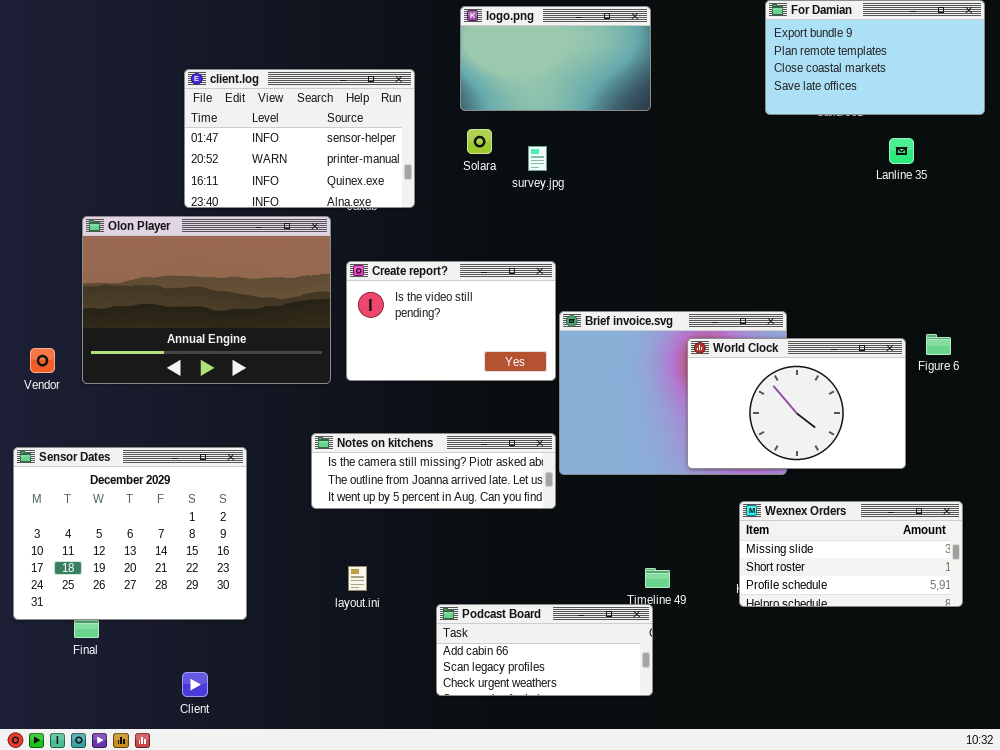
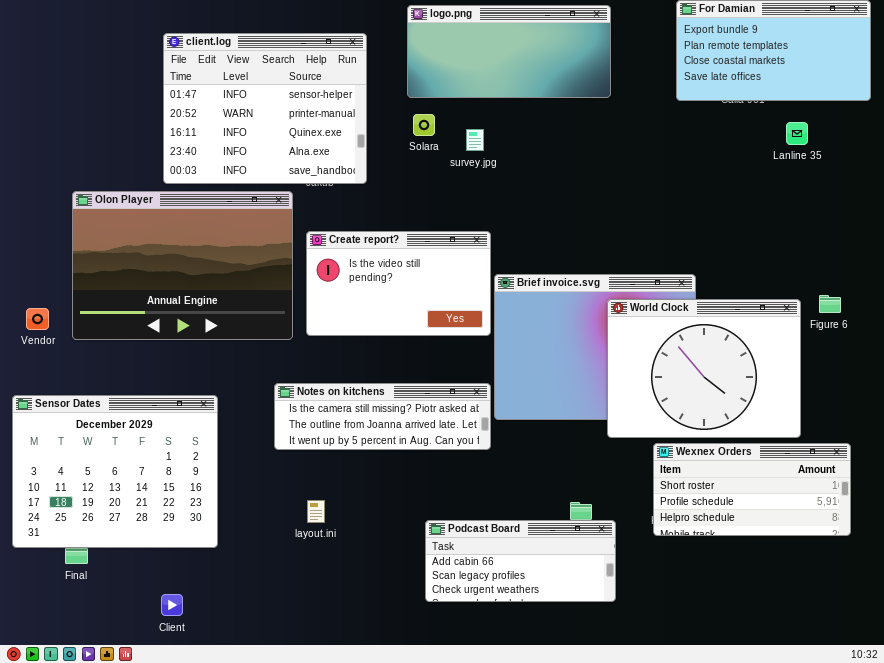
logo.png: [460,6,651,111] -> [407,5,611,98], resized
client.log: [184,69,415,208] -> [163,33,367,184], resized
World Clock: [687,338,906,469] -> [607,299,801,438], resized
Wexnex Orders: [739,501,963,607] -> [653,443,851,536], scrolled down 1 row
Podcast Board: [436,604,653,696] -> [425,520,616,602], moved

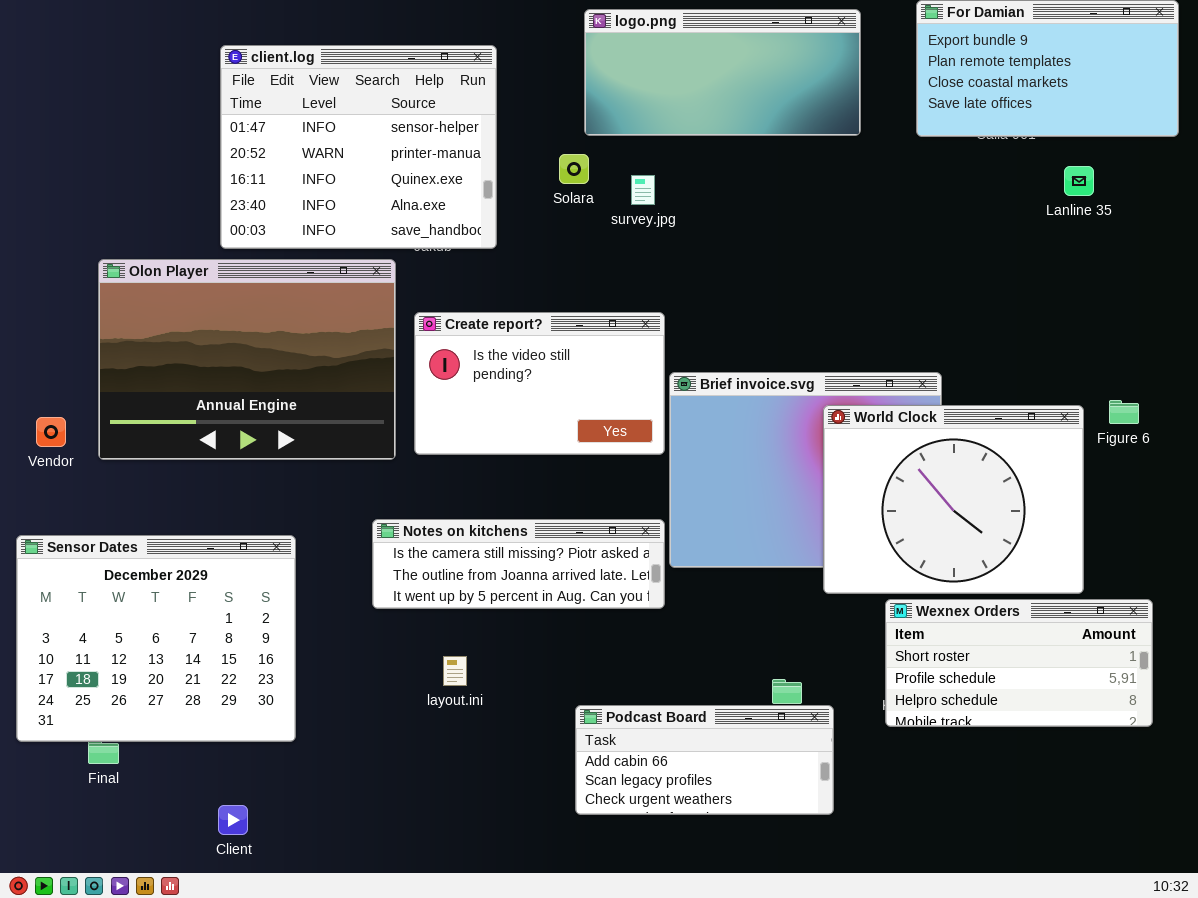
logo.png: [407,5,611,98] -> [584,9,861,136], moved
layout.ini: [307,500,325,523] -> [443,656,467,686], moved

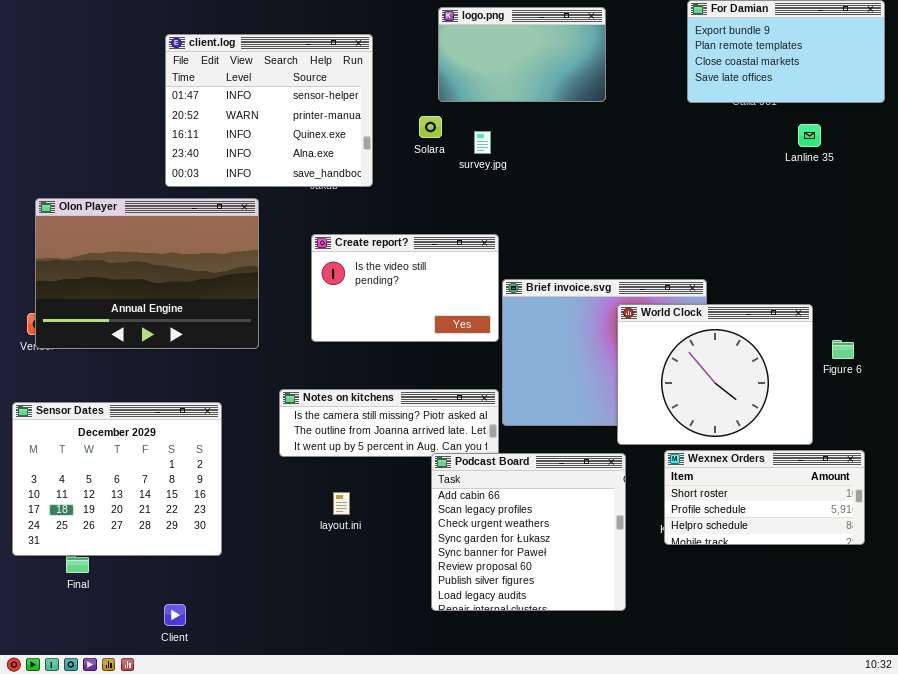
logo.png: [584,9,861,136] -> [438,7,606,102], resized
Olon Player: [98,259,396,460] -> [35,198,259,349], moved
Figure 6: [1109,400,1139,424] -> [832,340,854,359], moved
Podcast Board: [575,705,834,815] -> [431,453,626,611], resized

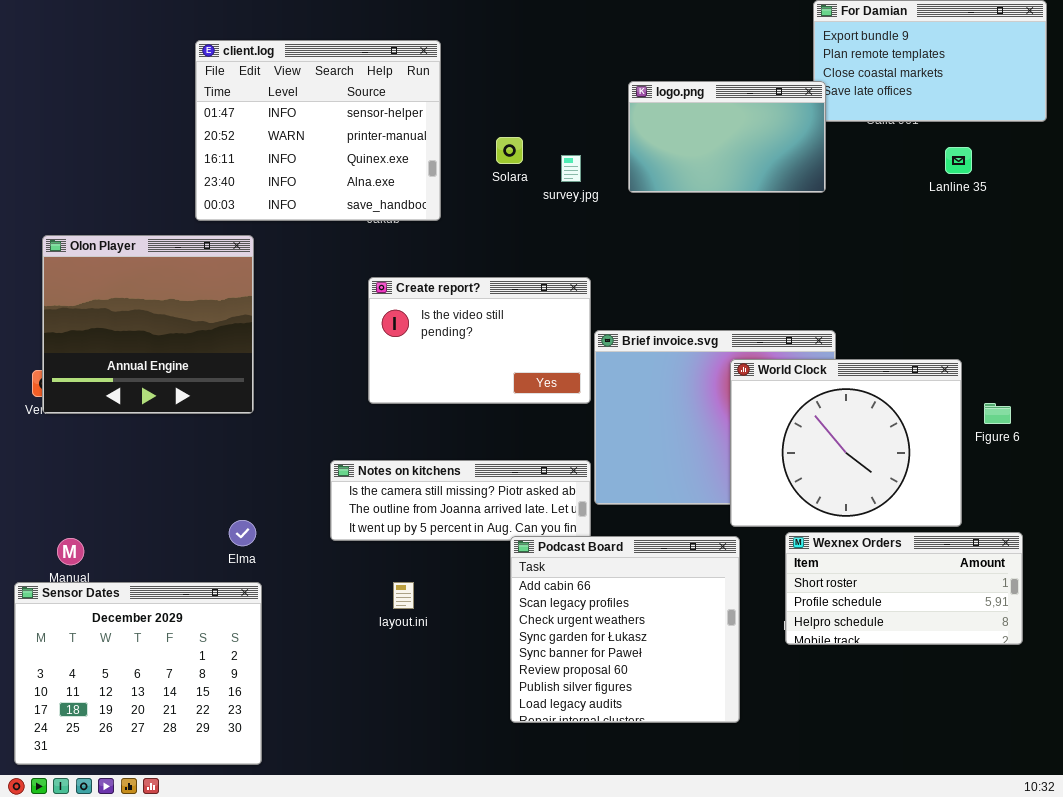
logo.png: [438,7,606,102] -> [628,81,826,193], moved
Olon Player: [35,198,259,349] -> [42,235,254,414], resized
Sensor Dates: [12,402,222,556] -> [14,582,262,765], moved

